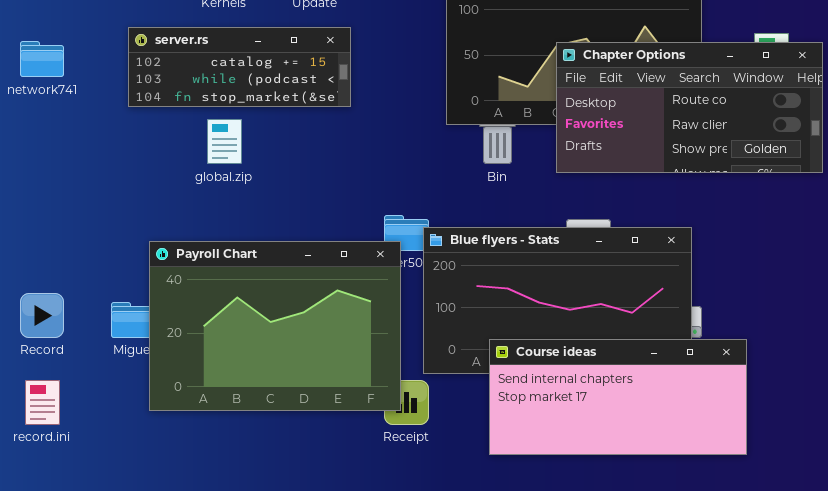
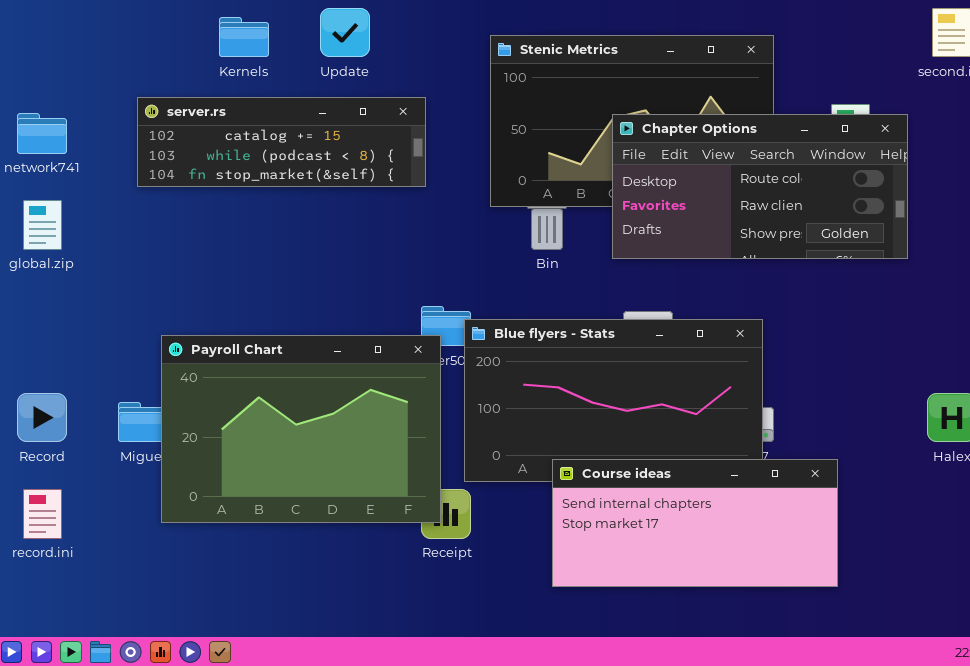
server.rs: [128,27,351,107] -> [137,97,426,187], resized
global.zip: [207,119,242,164] -> [23,200,62,250], moved
Course ideas: [489,339,747,455] -> [552,459,838,587], moved

